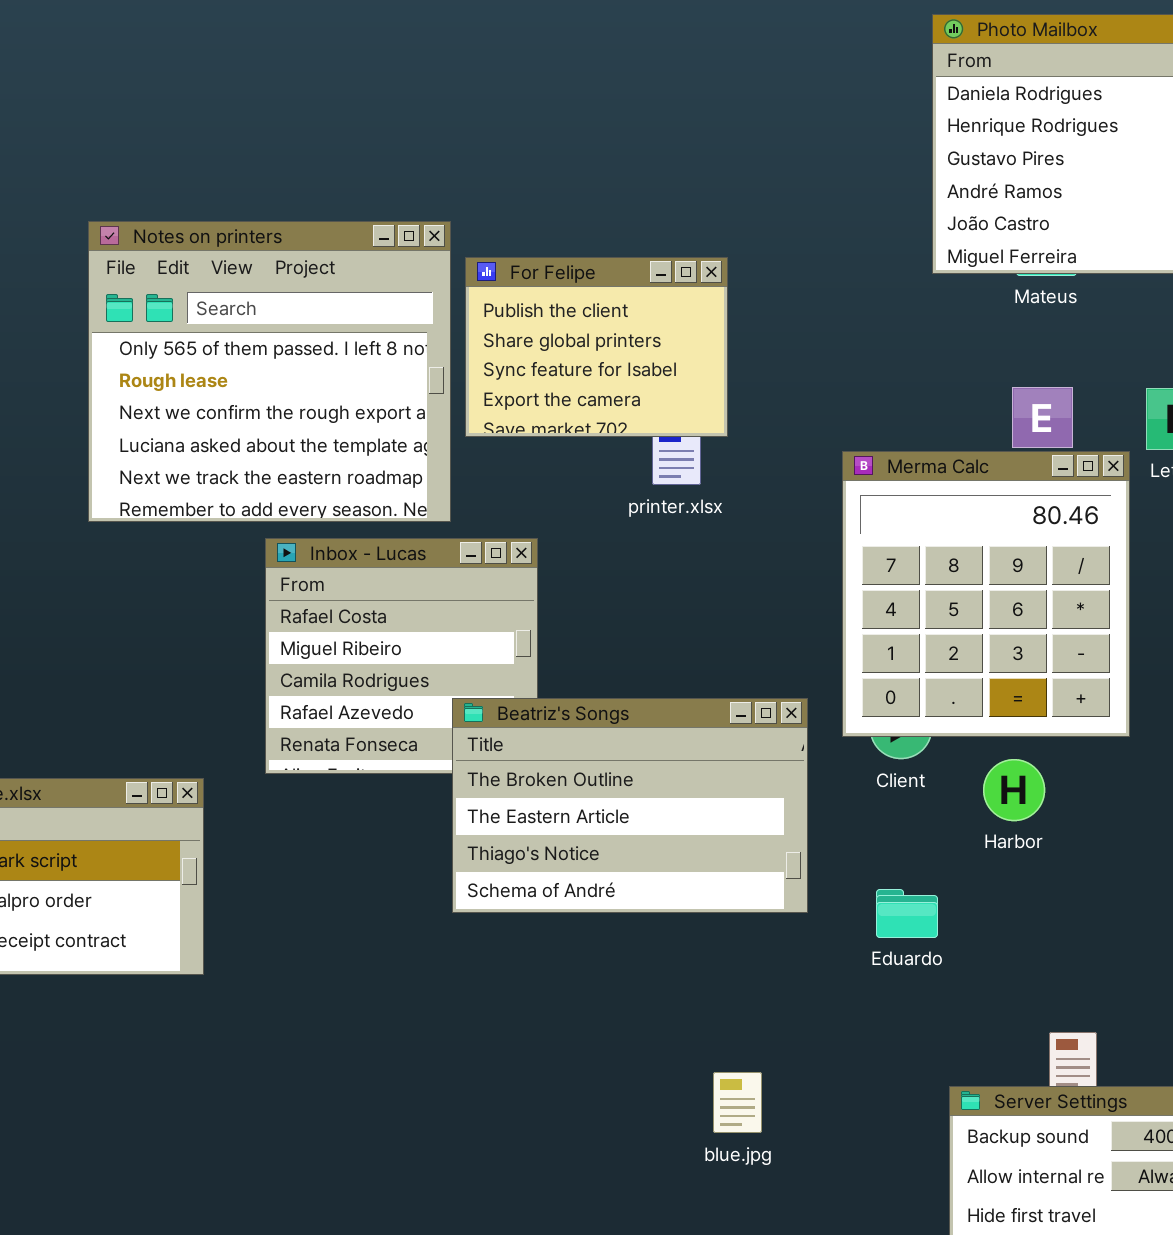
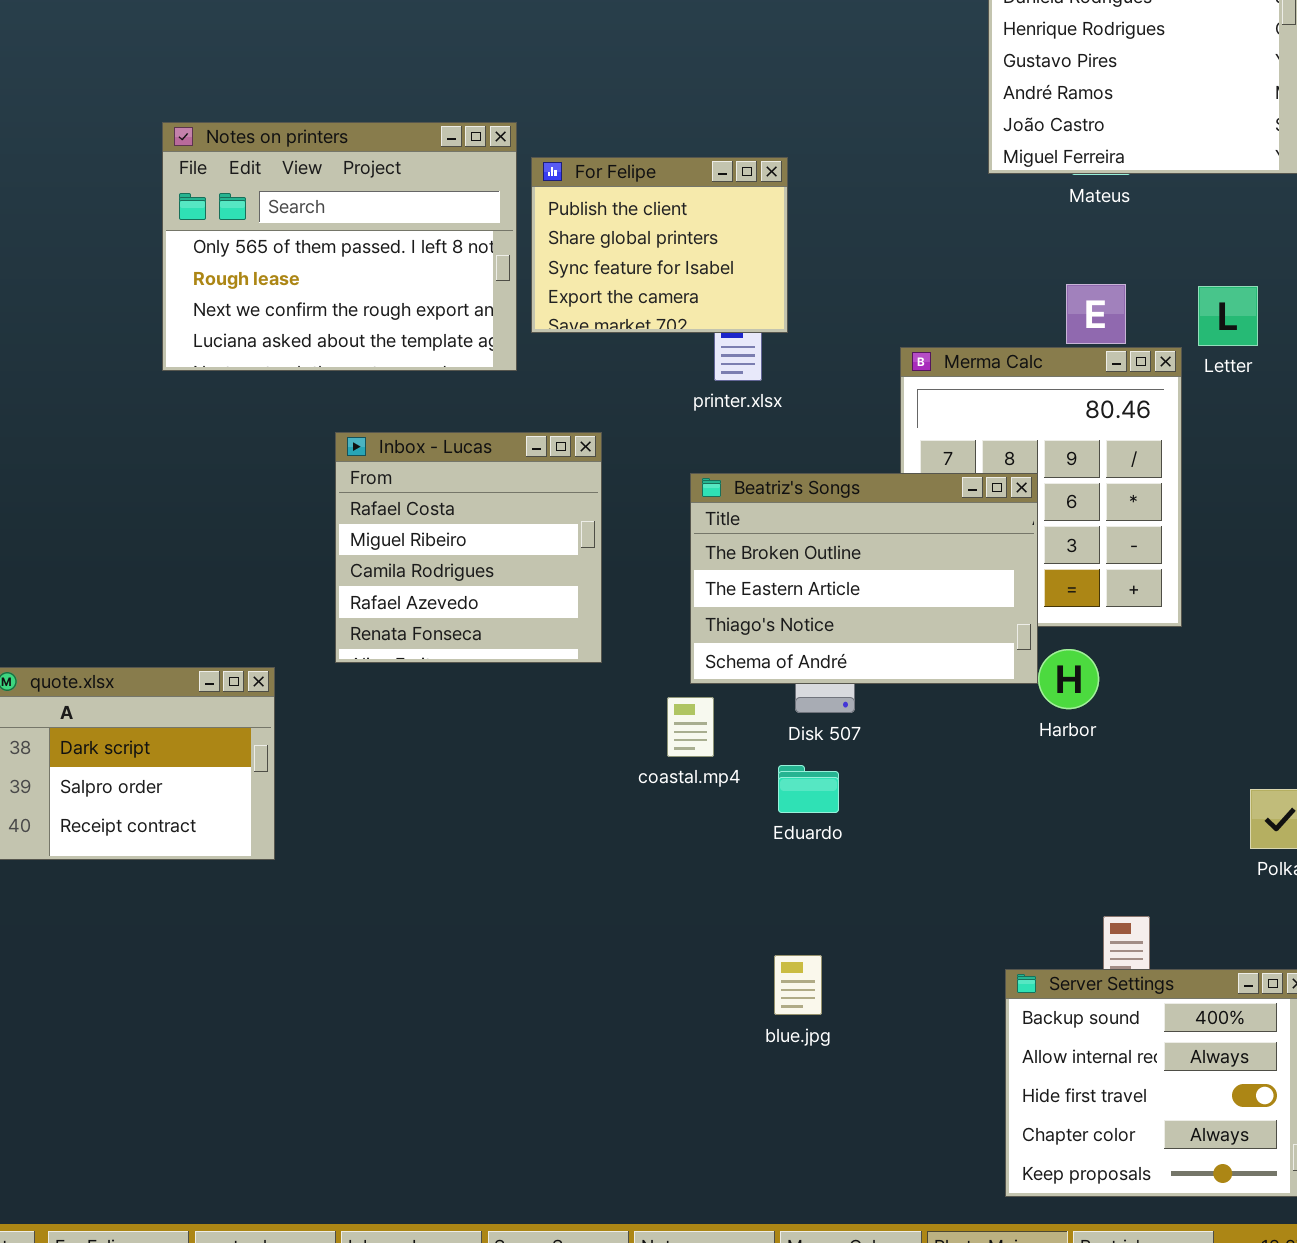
Notes on printers: [88,221,451,522] -> [162,122,517,371], resized
Beatriz's Songs: [452,698,808,913] -> [690,473,1038,684], moved
Eduardo: [876,889,938,938] -> [778,765,839,813], moved

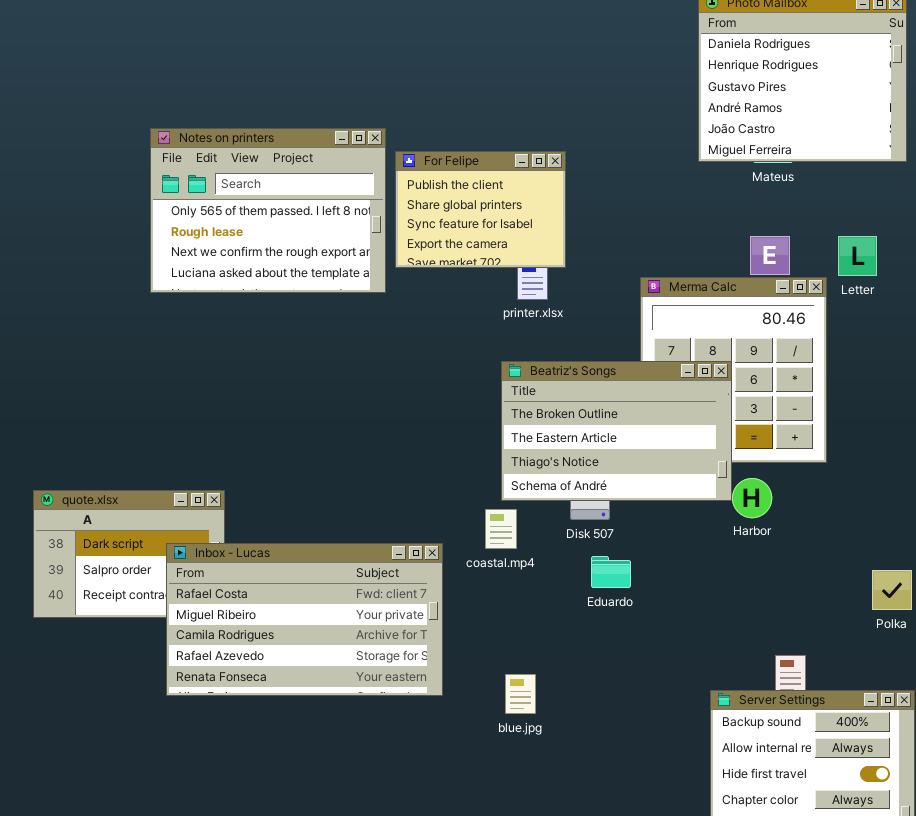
Inbox - Lucas: [335,432,602,663] -> [166,543,443,696], moved, resized
Eduardo: [778,765,839,813] -> [591,556,631,588], moved
blue.jpg: [774,955,822,1015] -> [505,674,536,714], moved

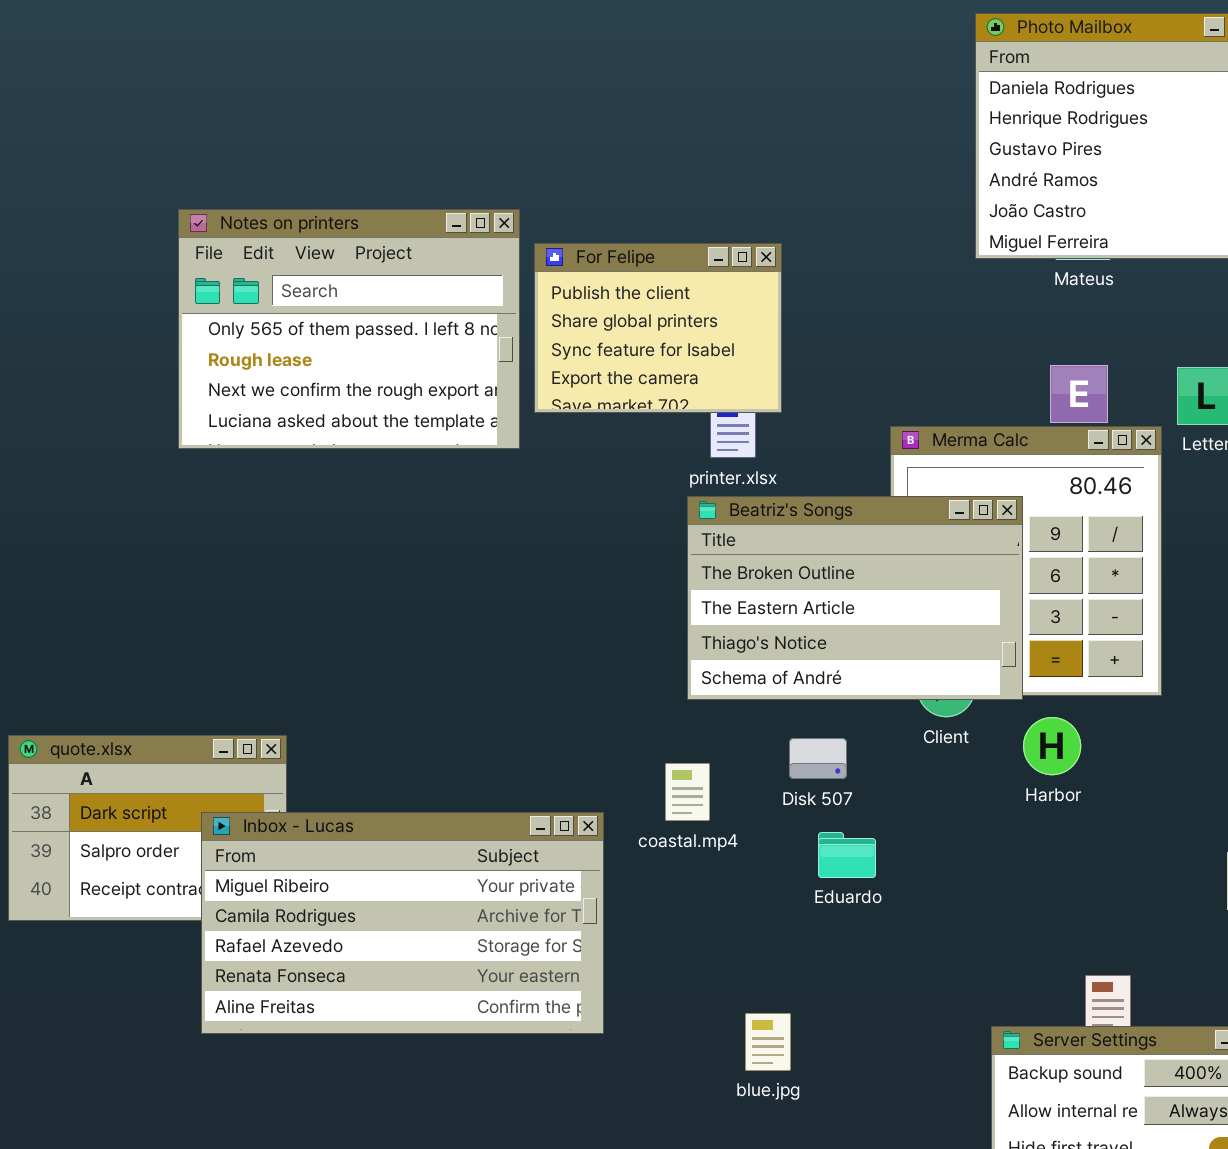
Beatriz's Songs: [501,361,732,501] -> [687,496,1023,700], moved
Inbox - Lucas: [166,543,443,696] -> [201,812,604,1034], scrolled down 1 row
blue.jpg: [505,674,536,714] -> [745,1013,791,1071], moved

